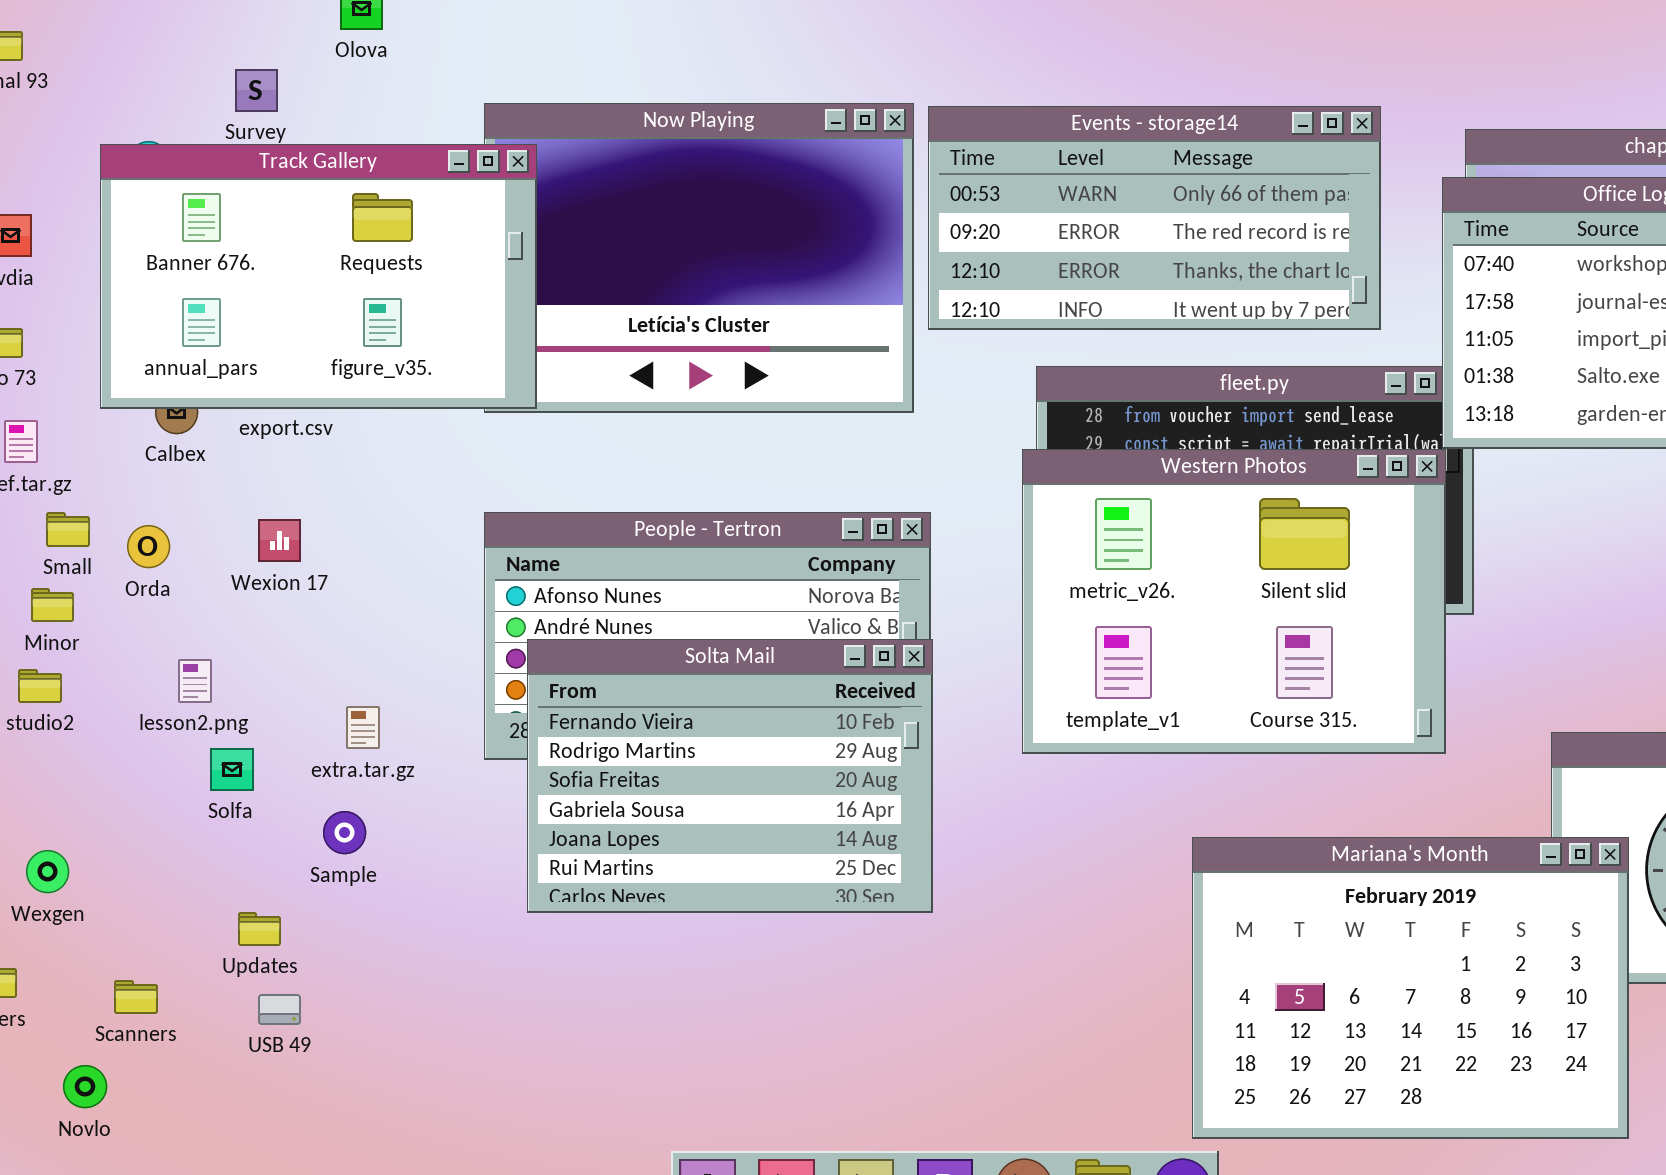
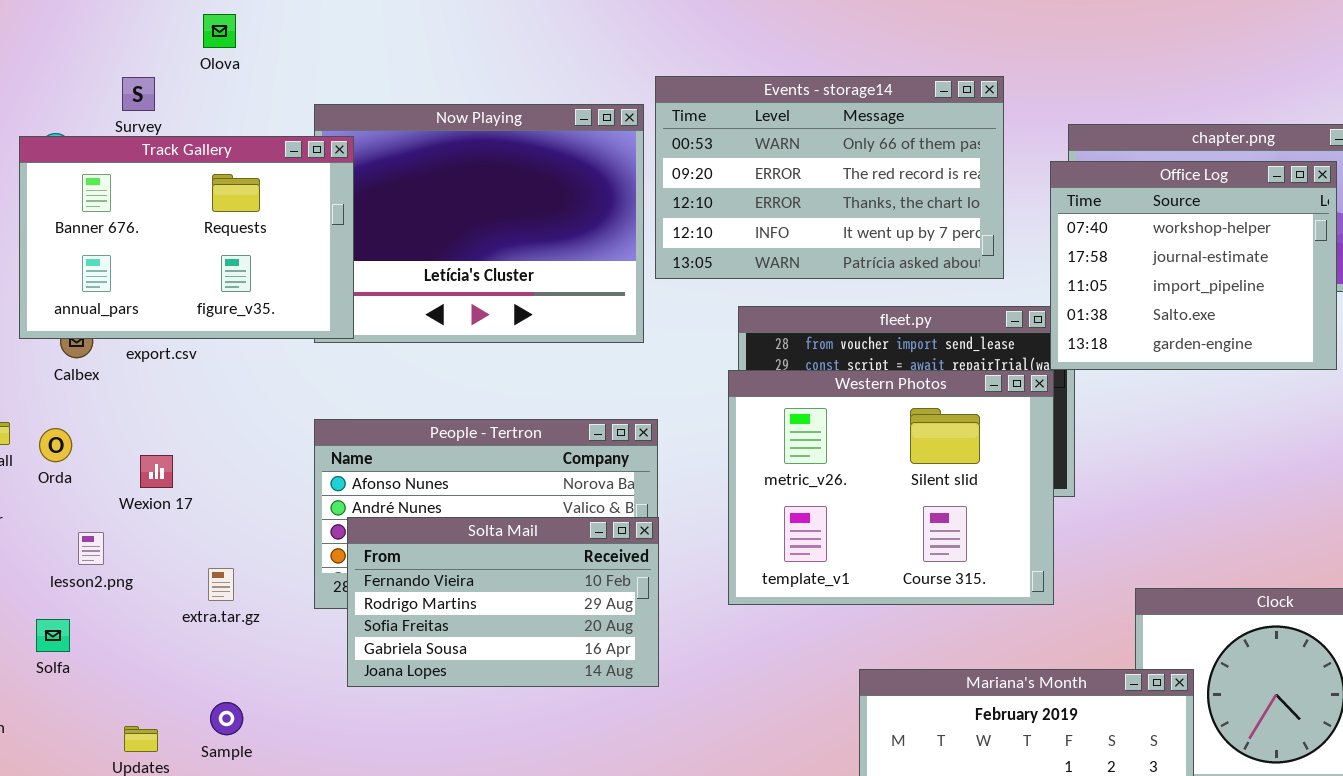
Events - storage14: [928,106,1381,330] -> [655,76,1004,279], resized
Wexion 17: [258,519,301,562] -> [140,455,173,488], moved
Solta Mail: [527,639,933,913] -> [347,517,659,687], resized
Solfa: [210,748,254,791] -> [36,619,70,652], moved
Sample: [323,811,366,854] -> [210,702,243,735], moved

